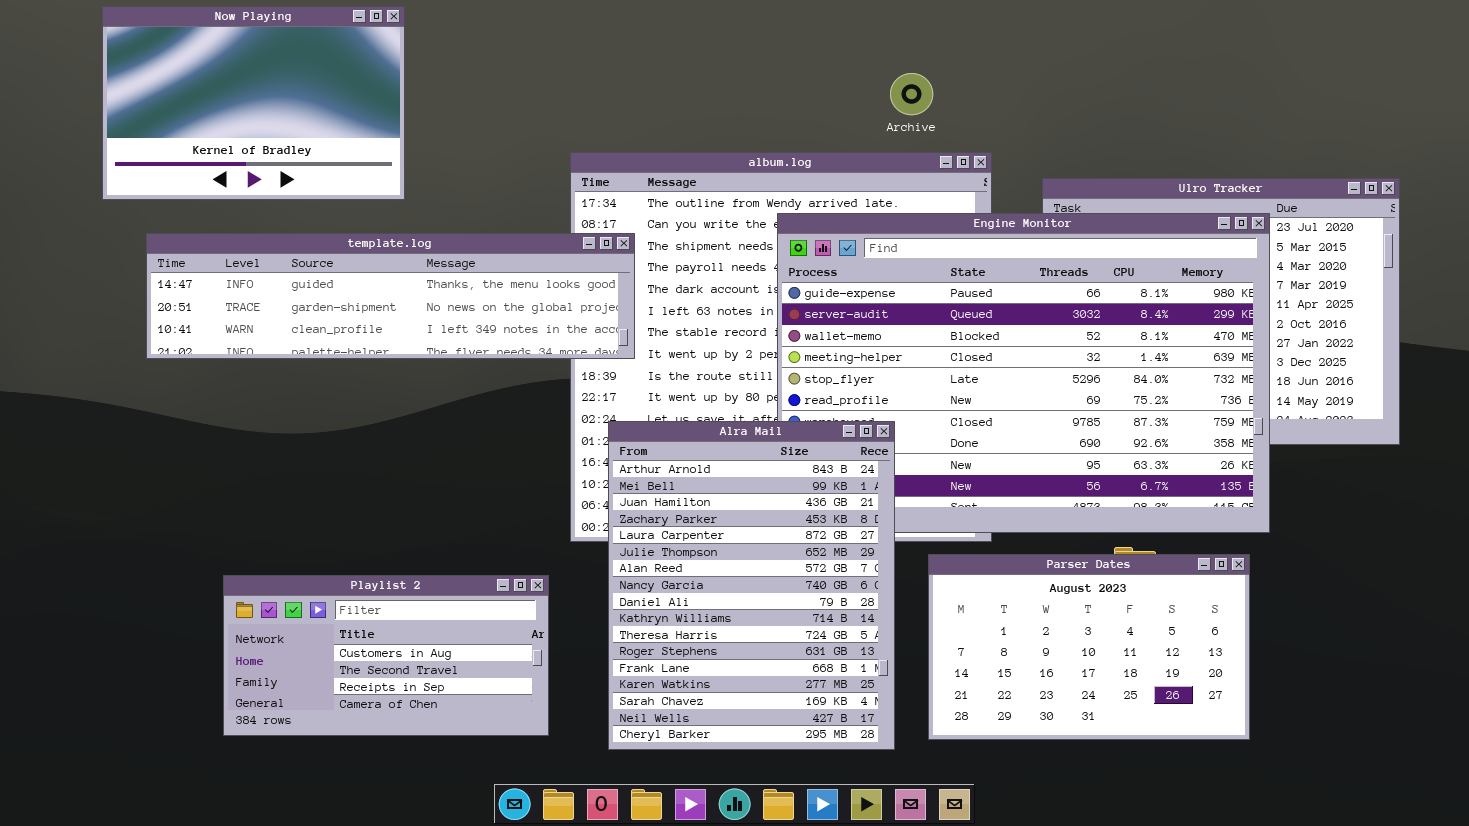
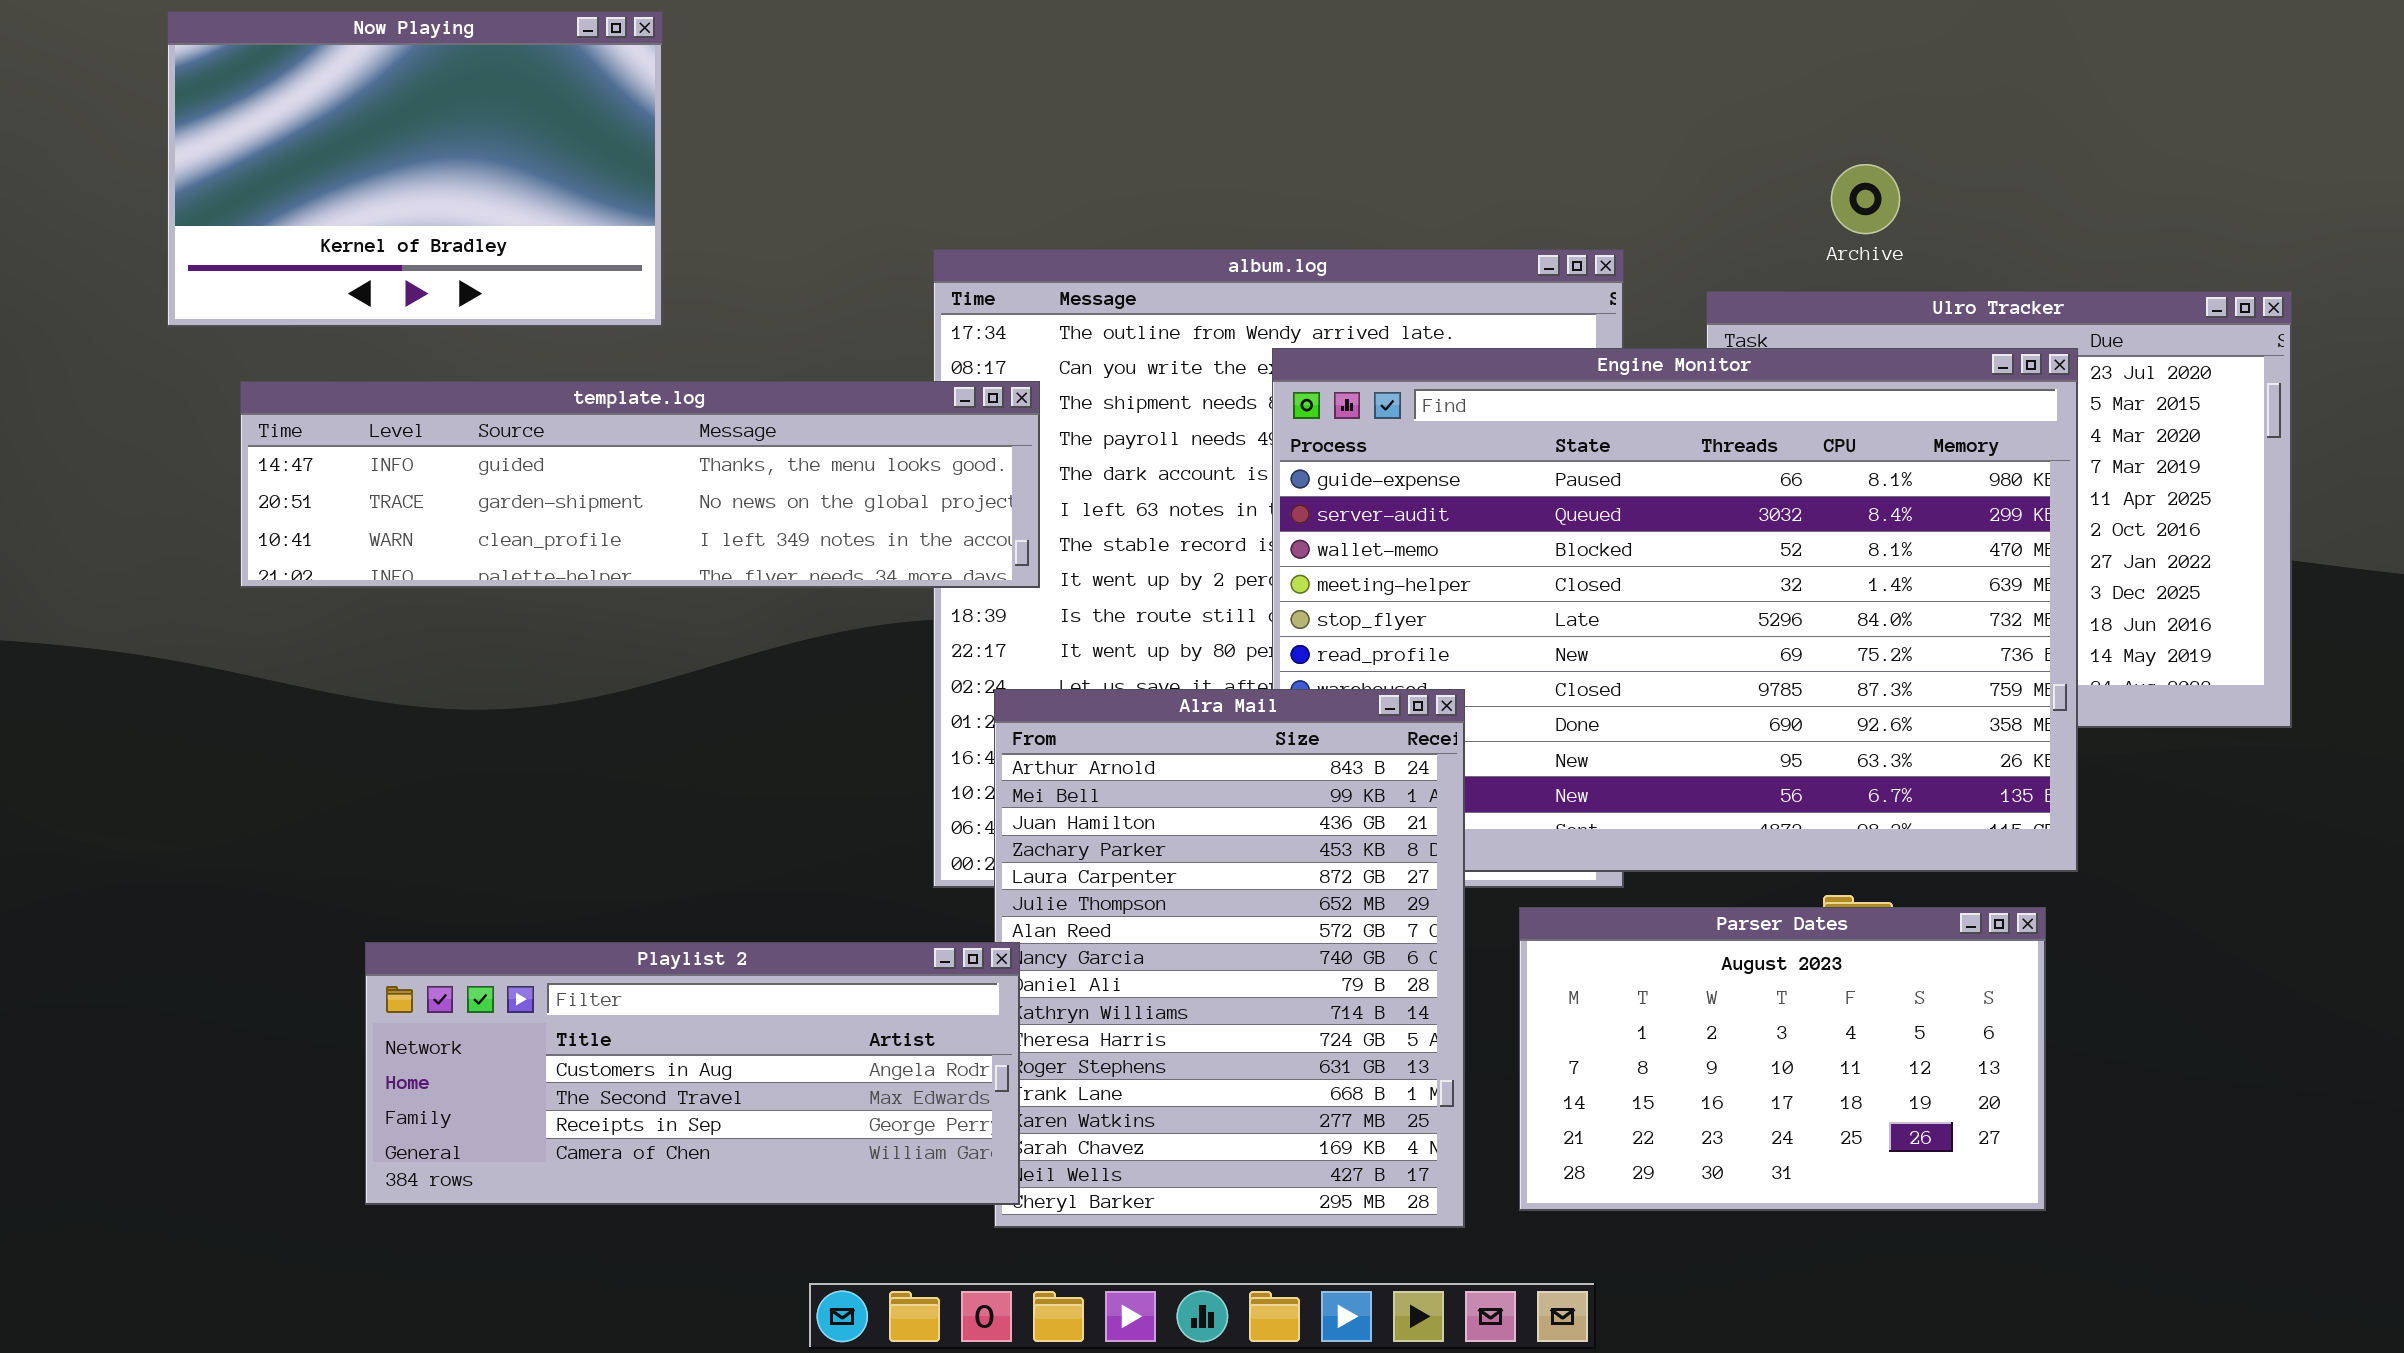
Archive: [890,73,933,115] -> [1831,164,1900,234], moved
Playlist 2: [223,575,549,736] -> [365,942,1020,1205], resized

